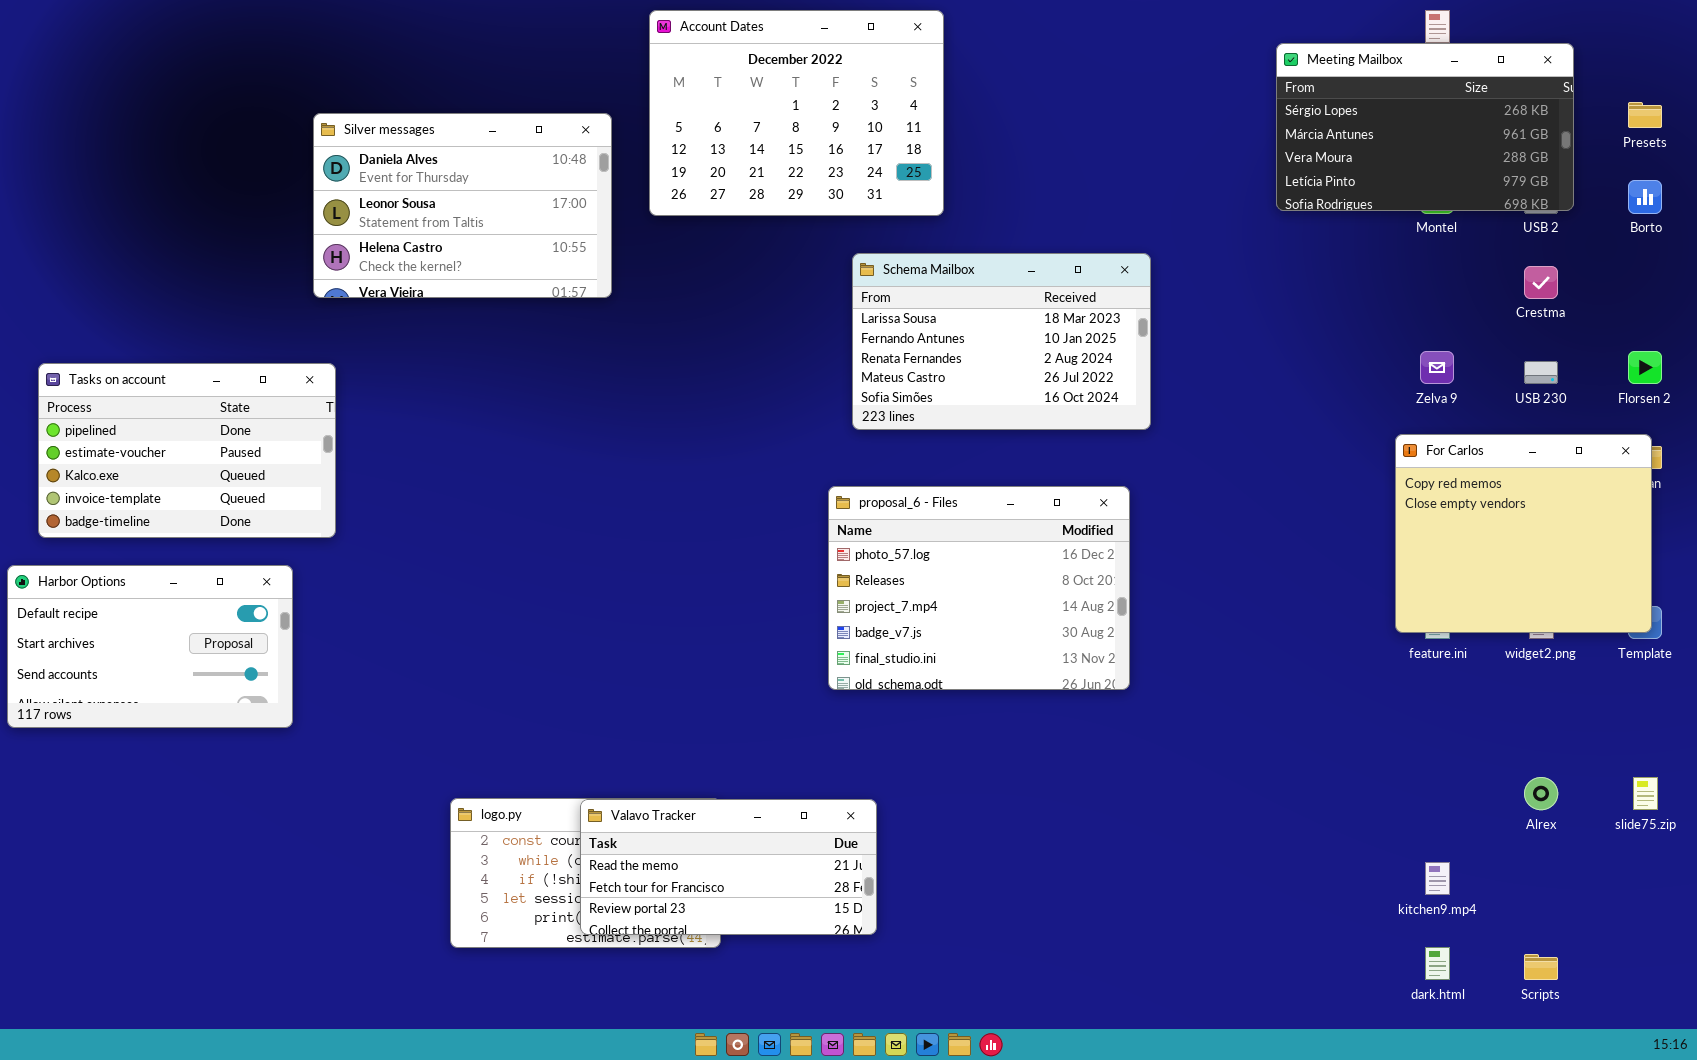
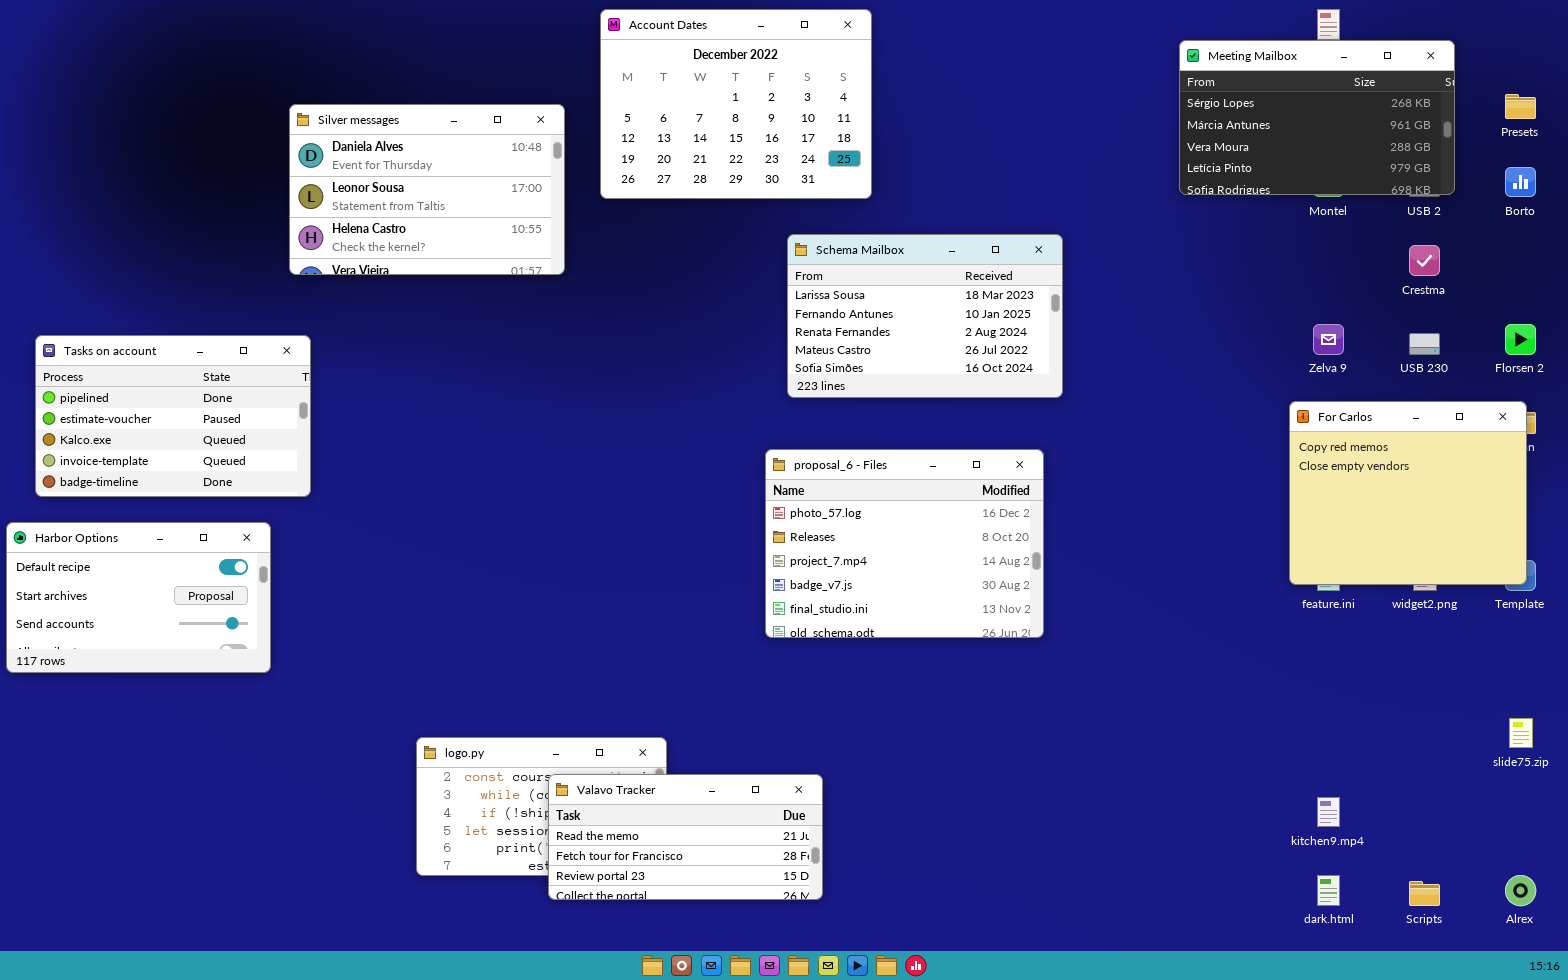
Alrex: [1524,777,1558,810] -> [1505,875,1536,906], moved
Valavo Tracker: [580,799,877,935] -> [548,774,823,900], moved

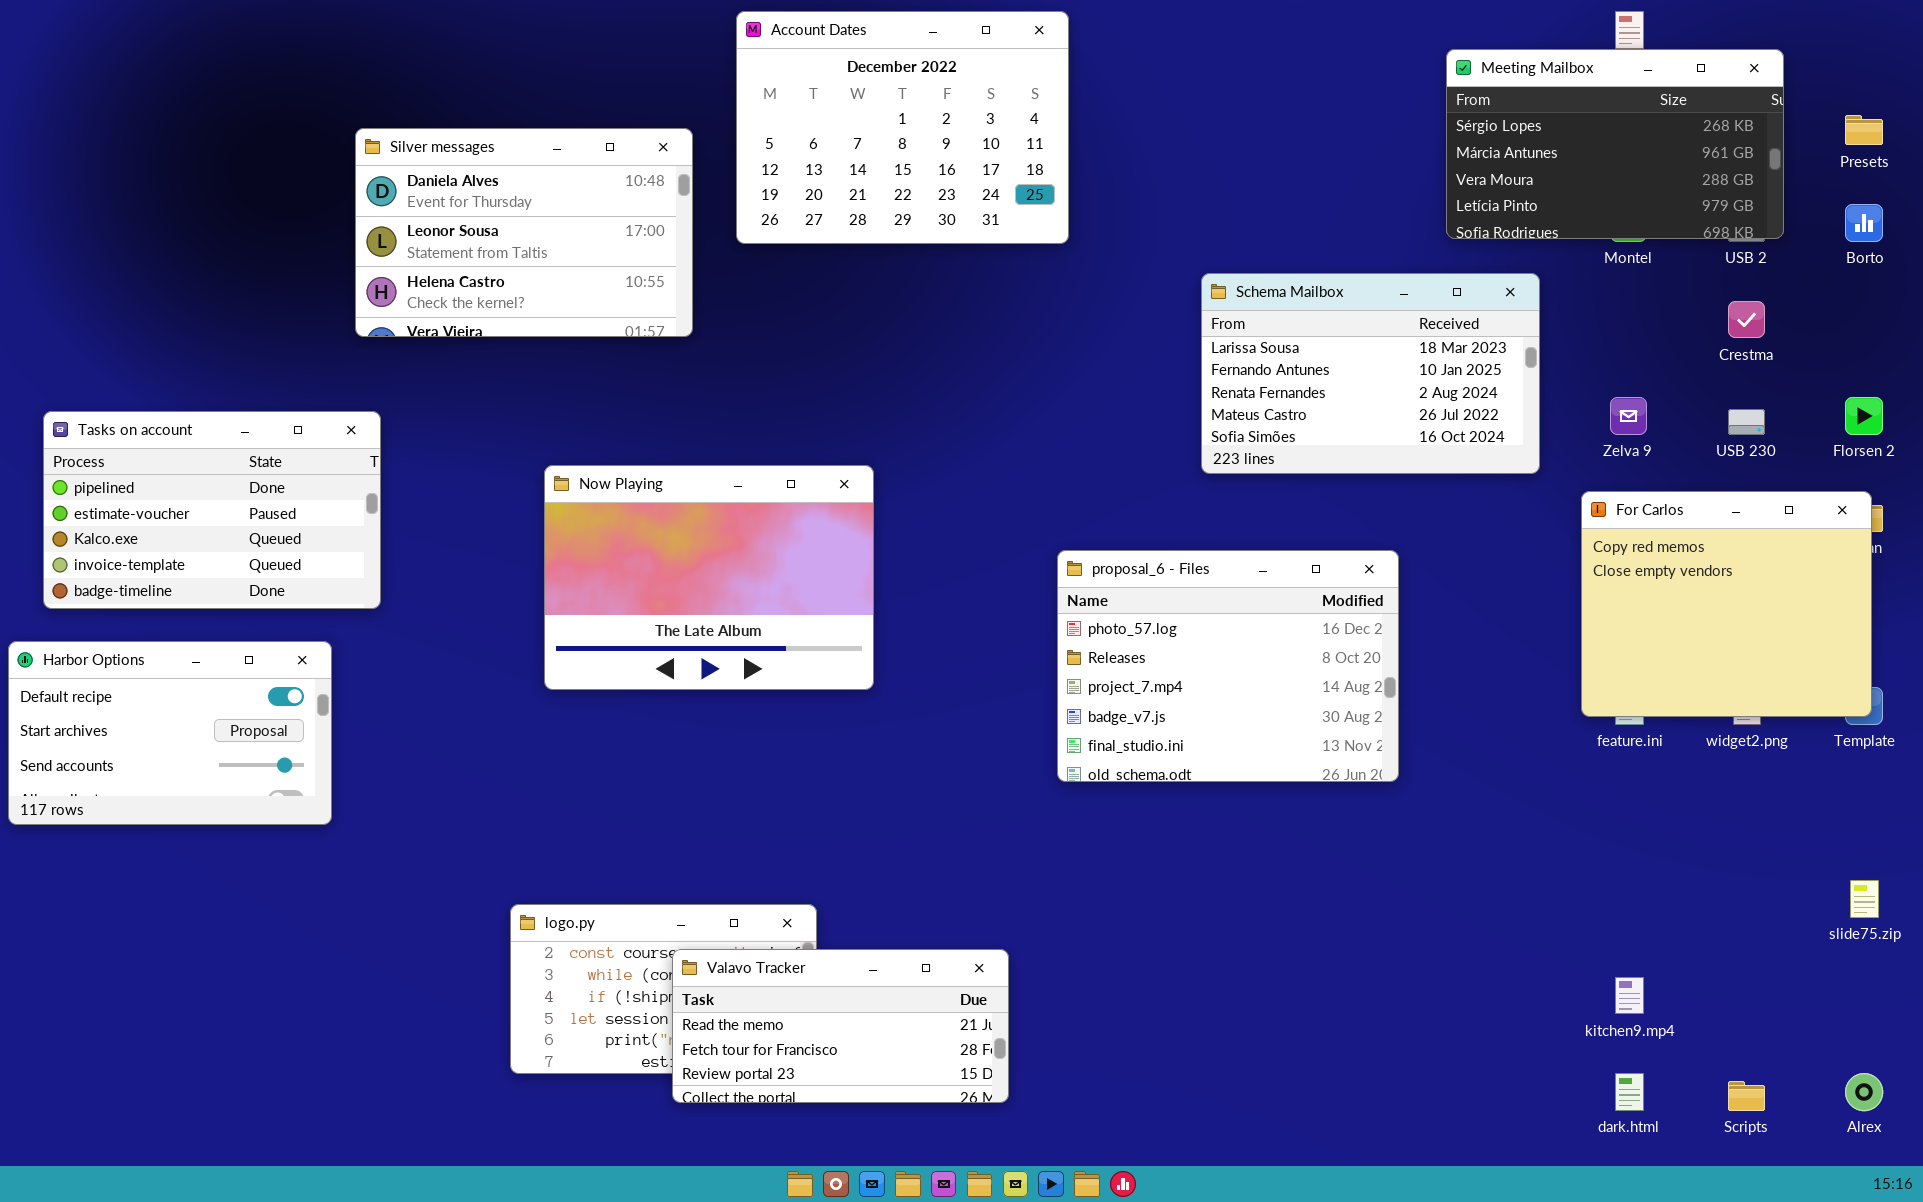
Schema Mailbox: [787,234,1063,398] -> [1201,273,1540,474], moved
Now Playing: none -> [544,465,874,690], opened
proposal_6 - Files: [765,449,1044,638] -> [1057,550,1399,782], moved

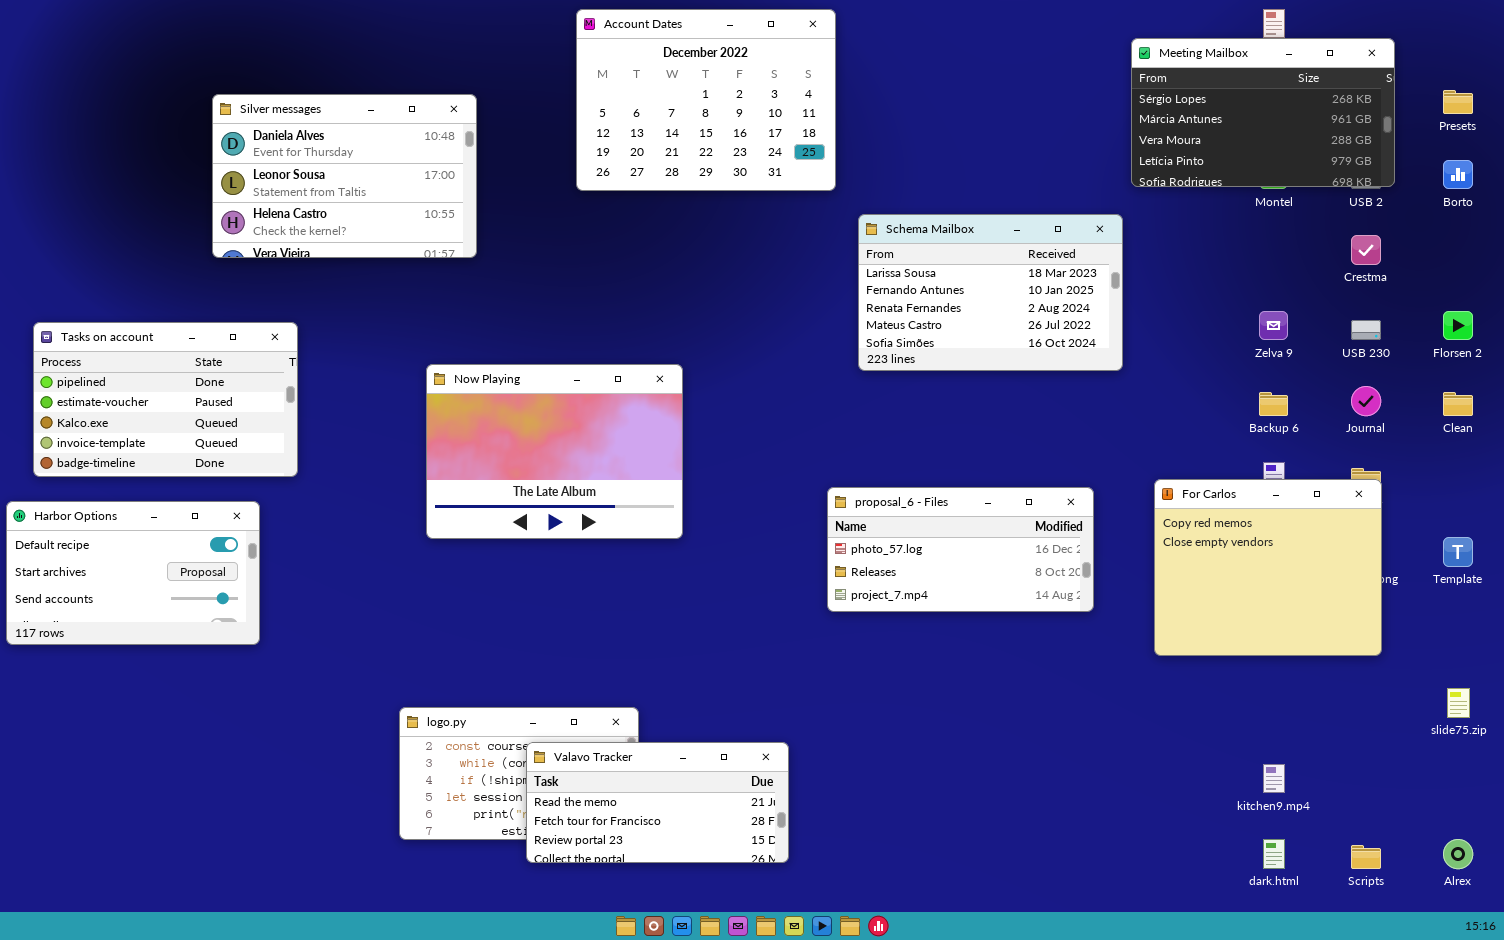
Silver messages: [355,128,693,337] -> [212,94,477,258], moved
Schema Mailbox: [1201,273,1540,474] -> [858,214,1123,371], moved
For Carlos: [1581,491,1872,717] -> [1154,479,1382,656], moved
proposal_6 - Files: [1057,550,1399,782] -> [827,487,1094,612], resized

